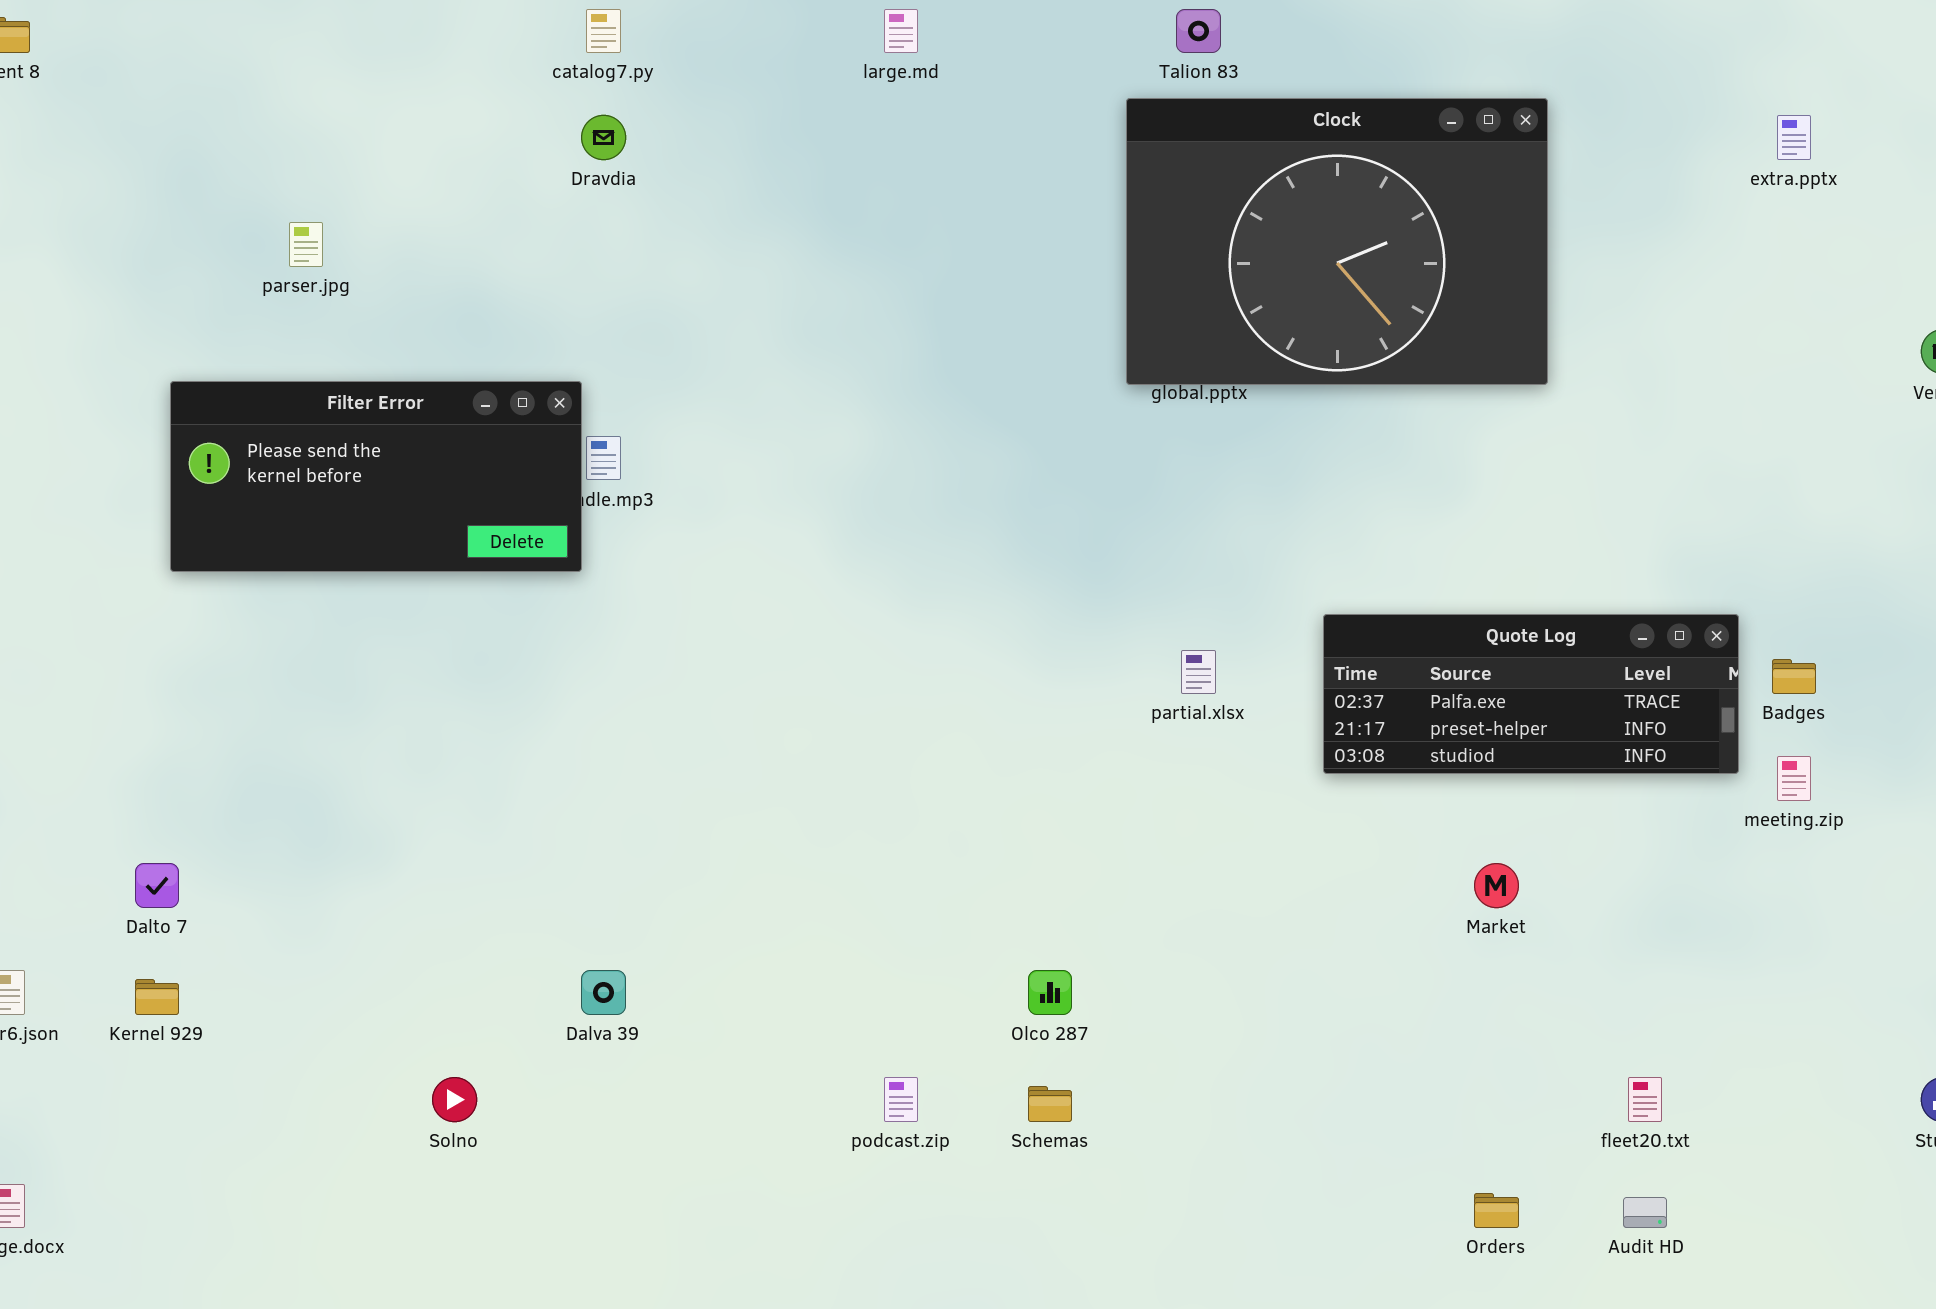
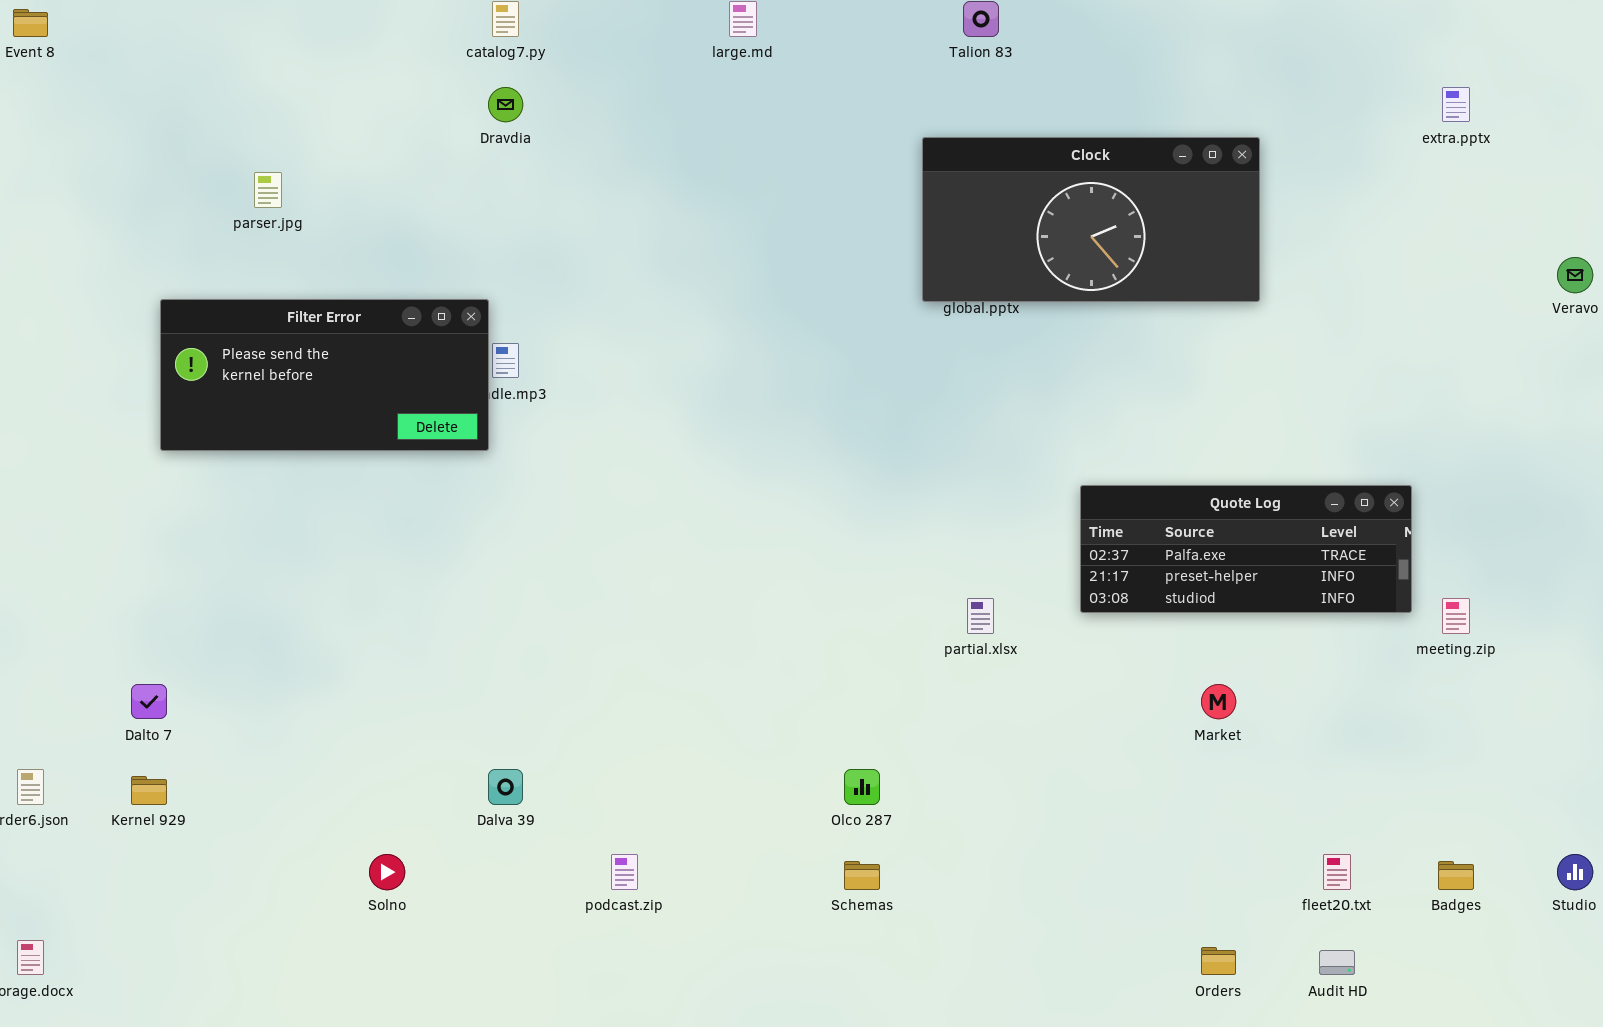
Clock: [1126,98,1548,385] -> [922,137,1260,302], resized
partial.xlsx: [1181,650,1216,694] -> [967,598,994,634], moved
Badges: [1772,659,1816,694] -> [1438,861,1474,890], moved
podcast.zip: [884,1077,918,1122] -> [611,854,638,890], moved

